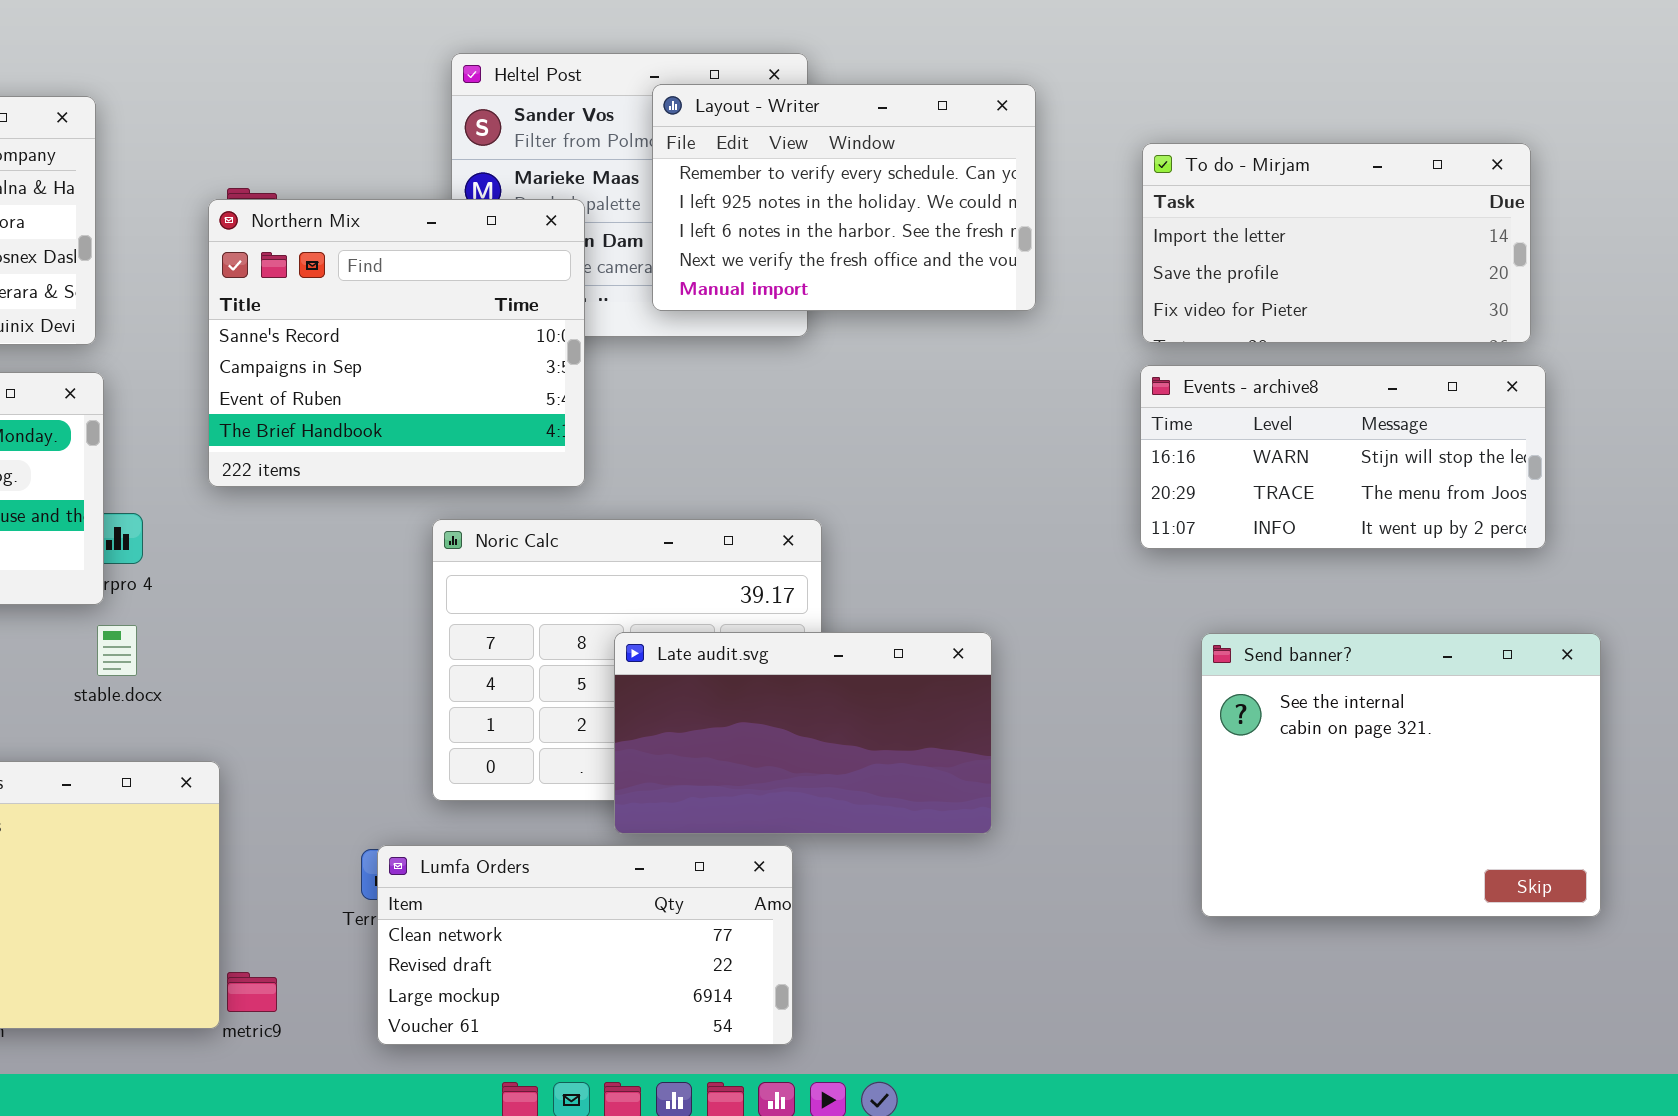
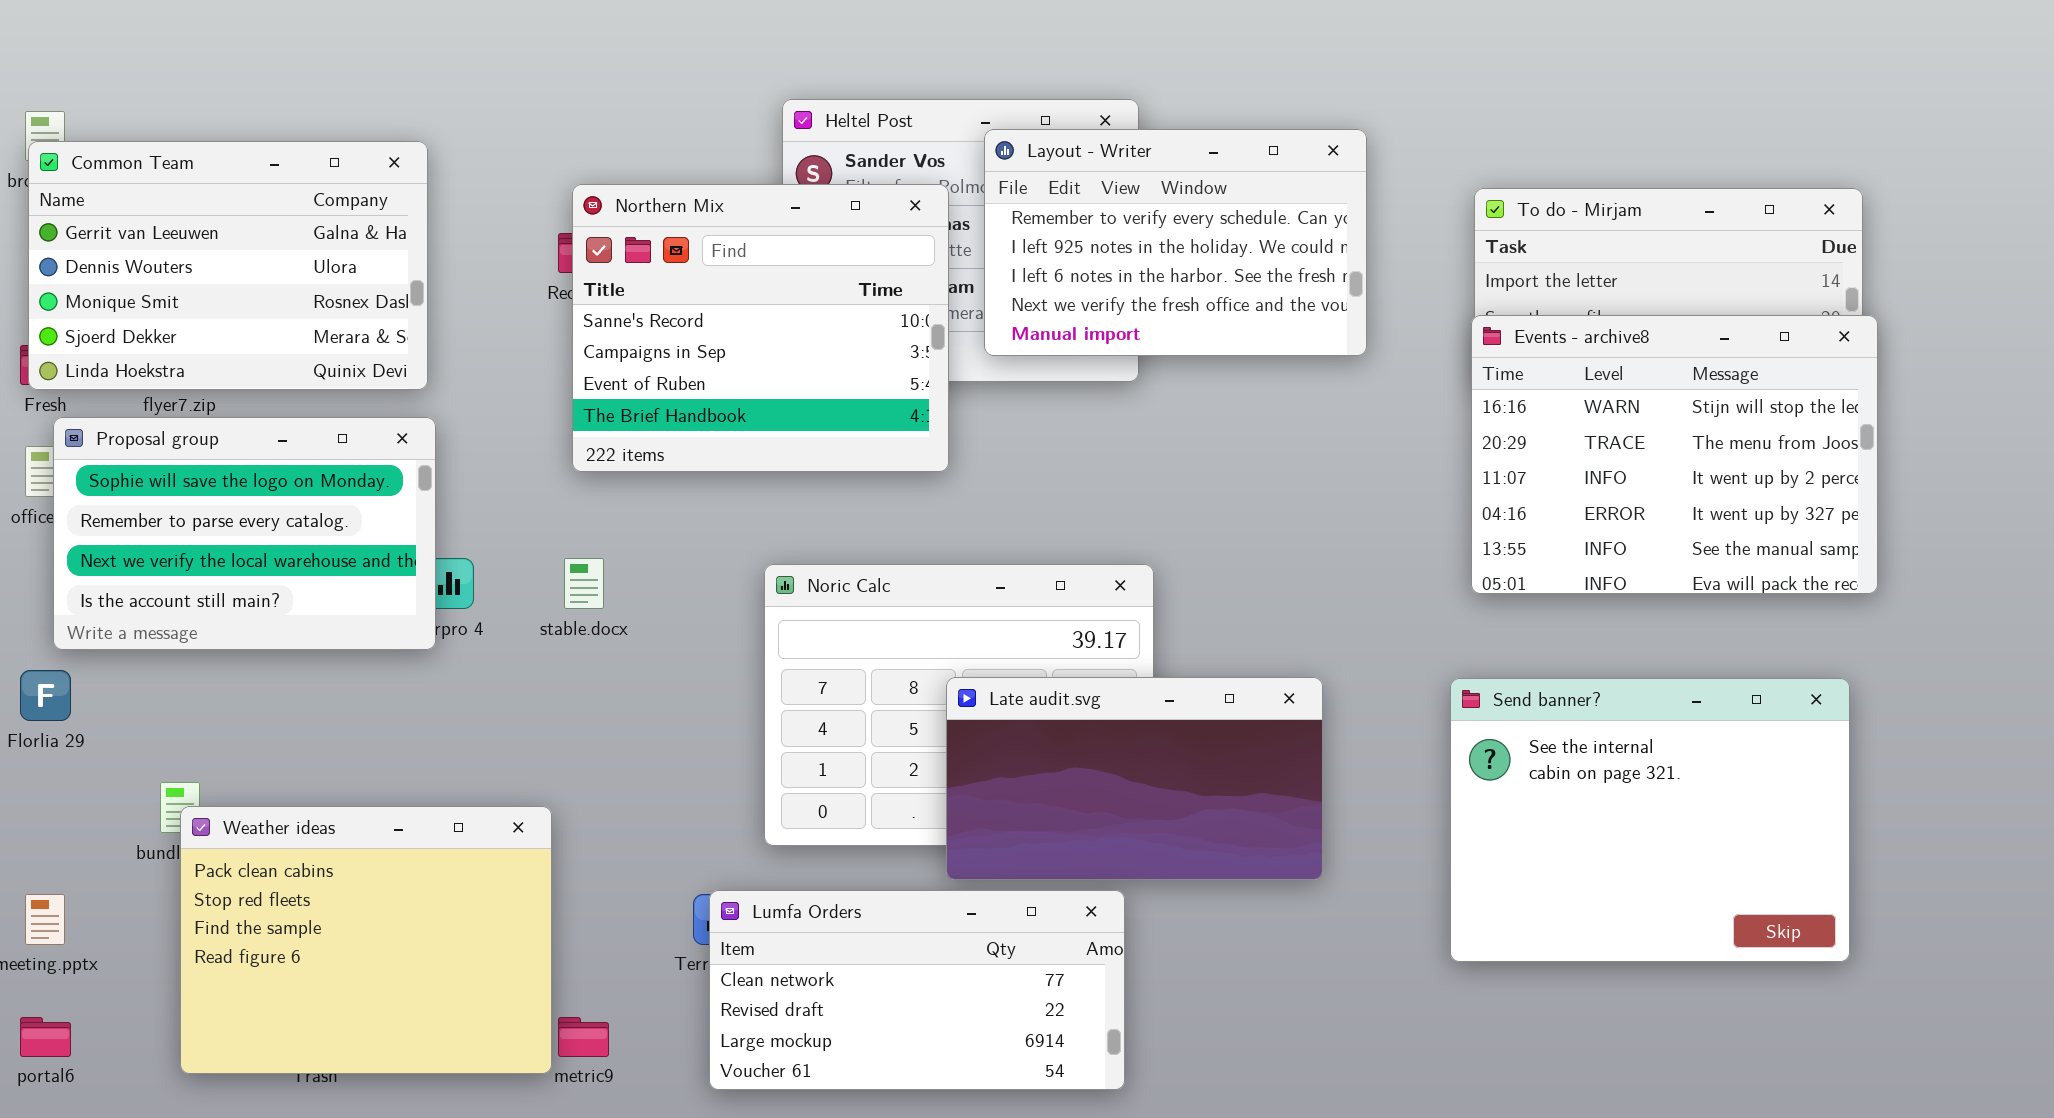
Northern Mix: [208,199,585,487] -> [572,184,949,472], moved
Events - archive8: [1140,365,1546,549] -> [1471,315,1878,594], resized
stable.docx: [97,625,137,676] -> [564,558,604,609], moved
Send banner?: [1201,633,1601,917] -> [1450,678,1850,962], moved

